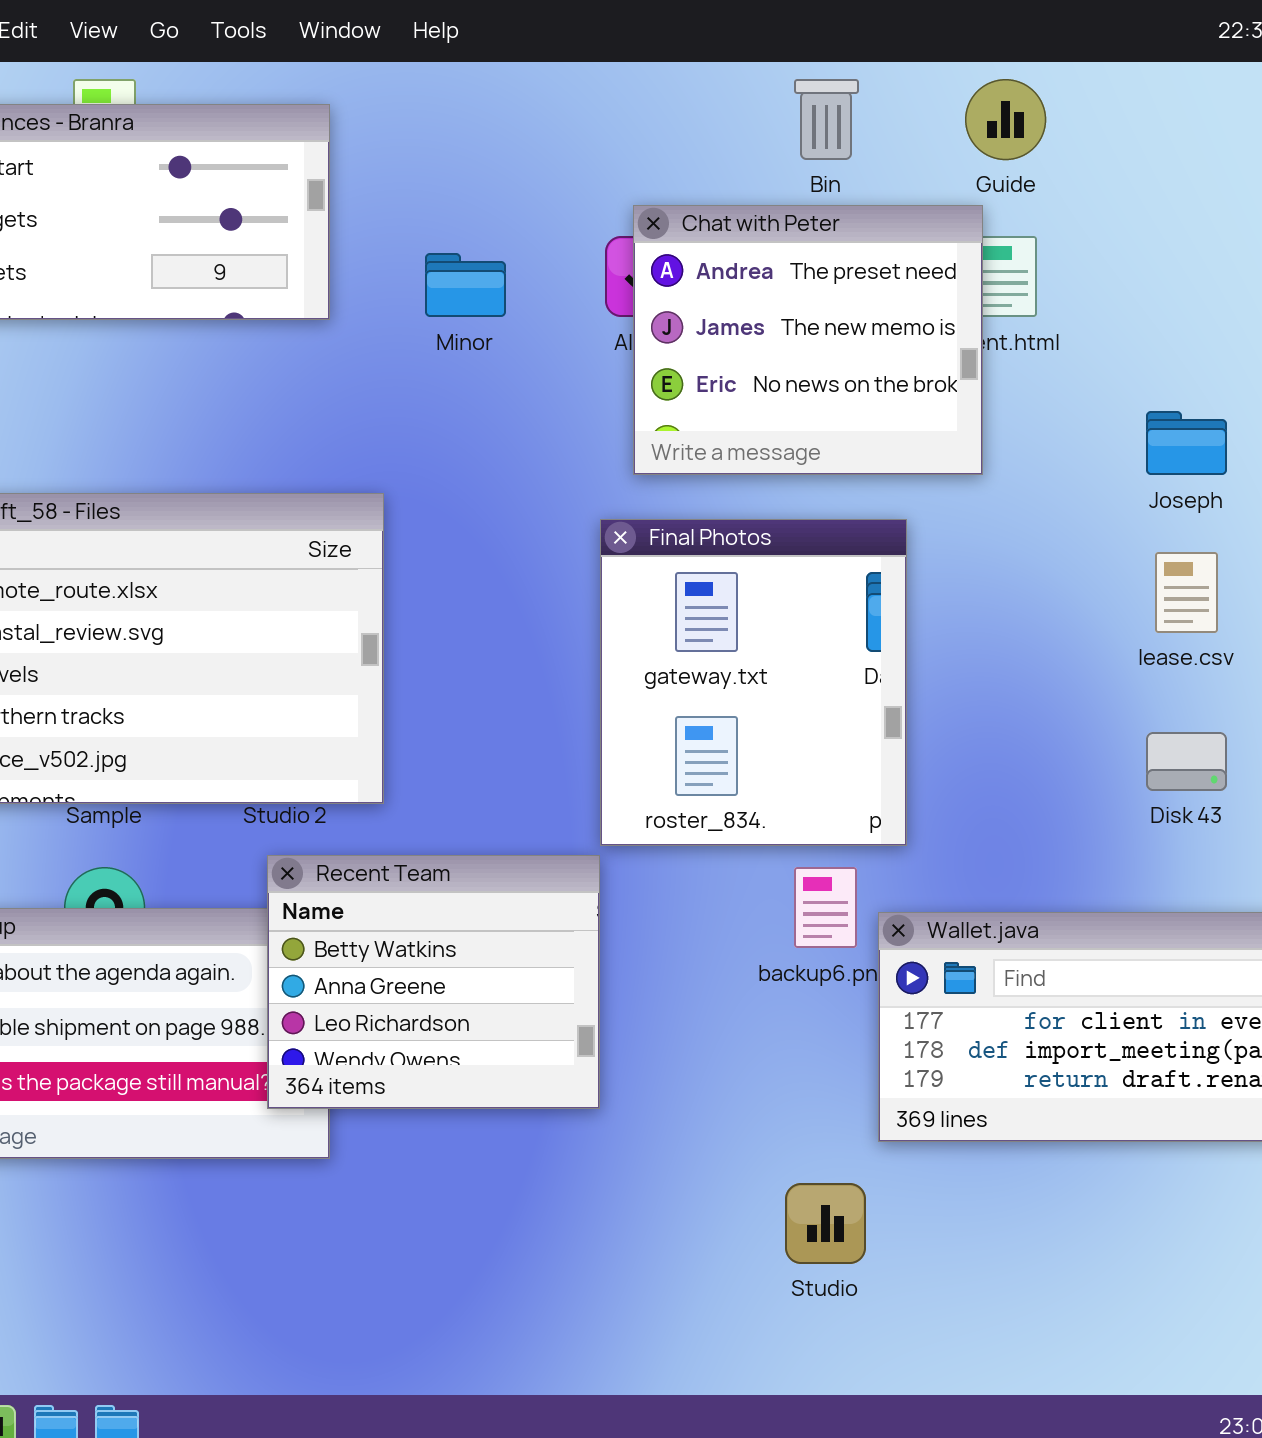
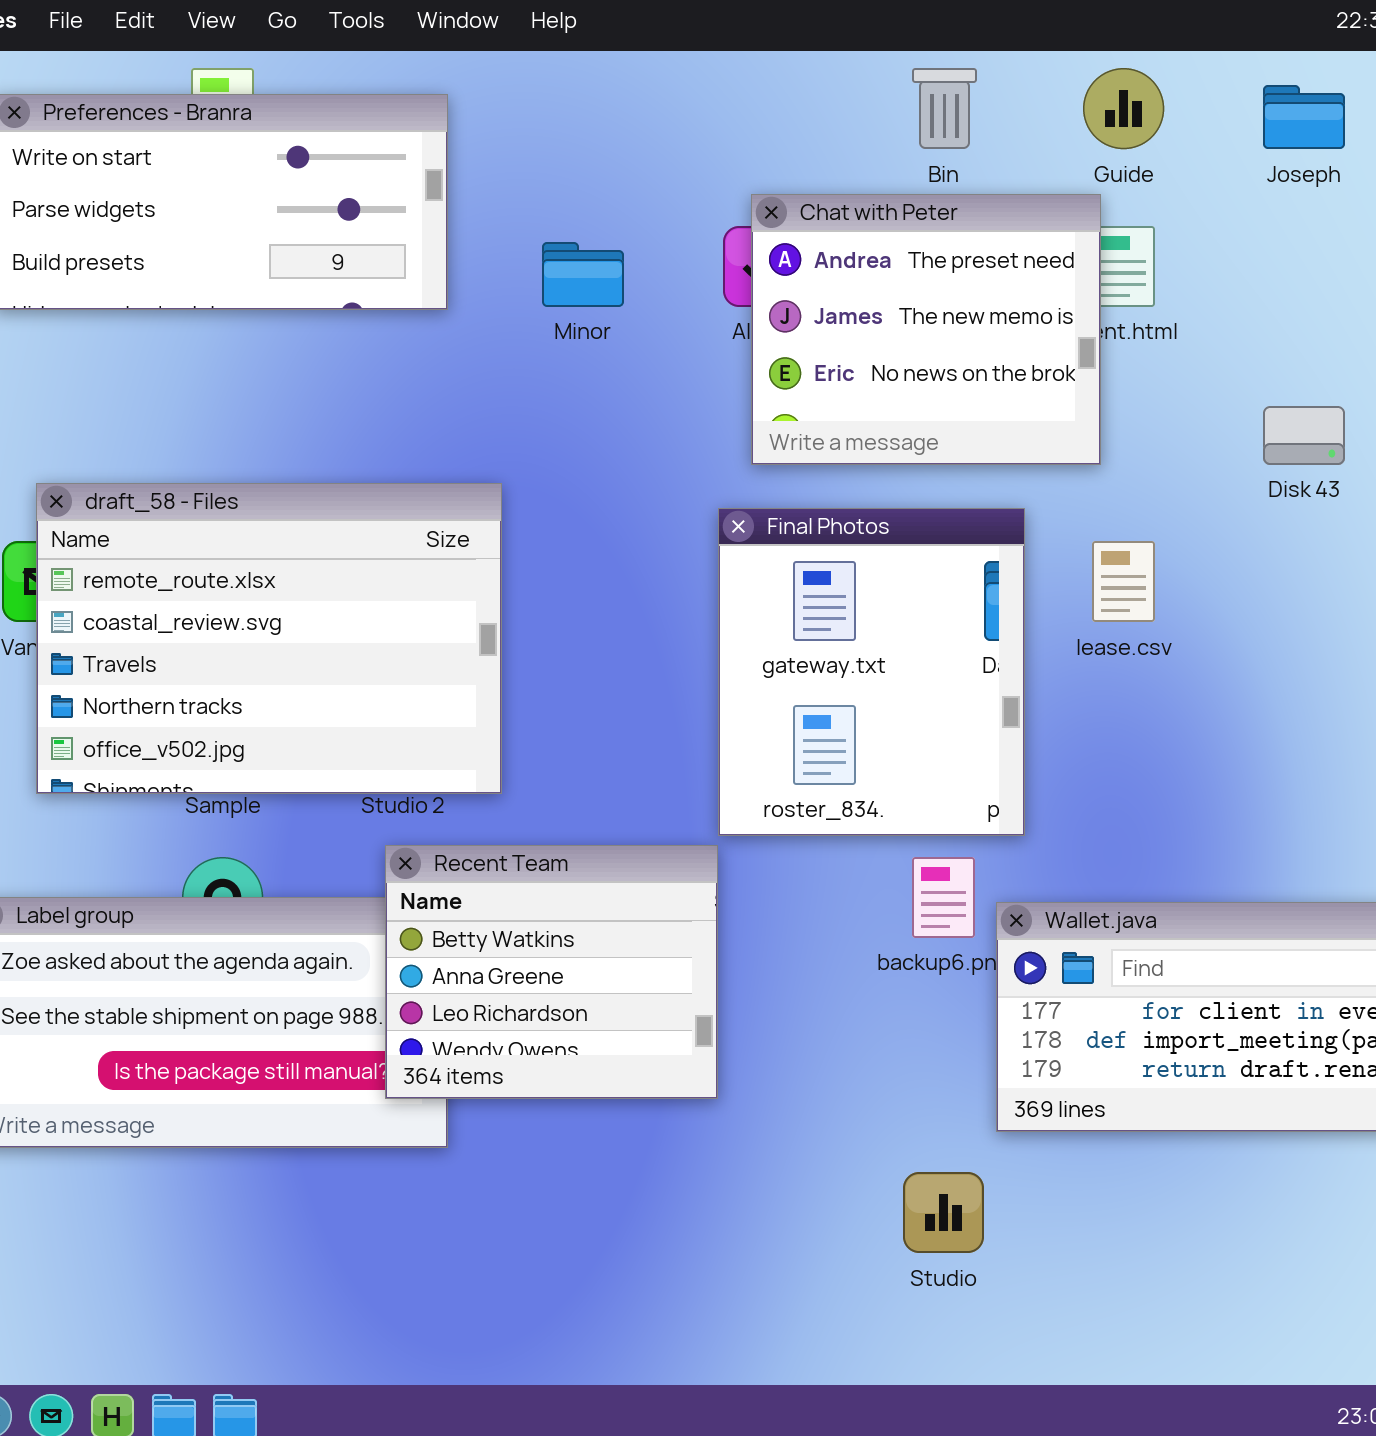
Joseph: [1146,411,1227,475] -> [1263,85,1345,149], moved
lease.csv: [1155,552,1218,633] -> [1092,541,1155,622], moved
Disk 43: [1146,732,1227,791] -> [1263,406,1345,465], moved

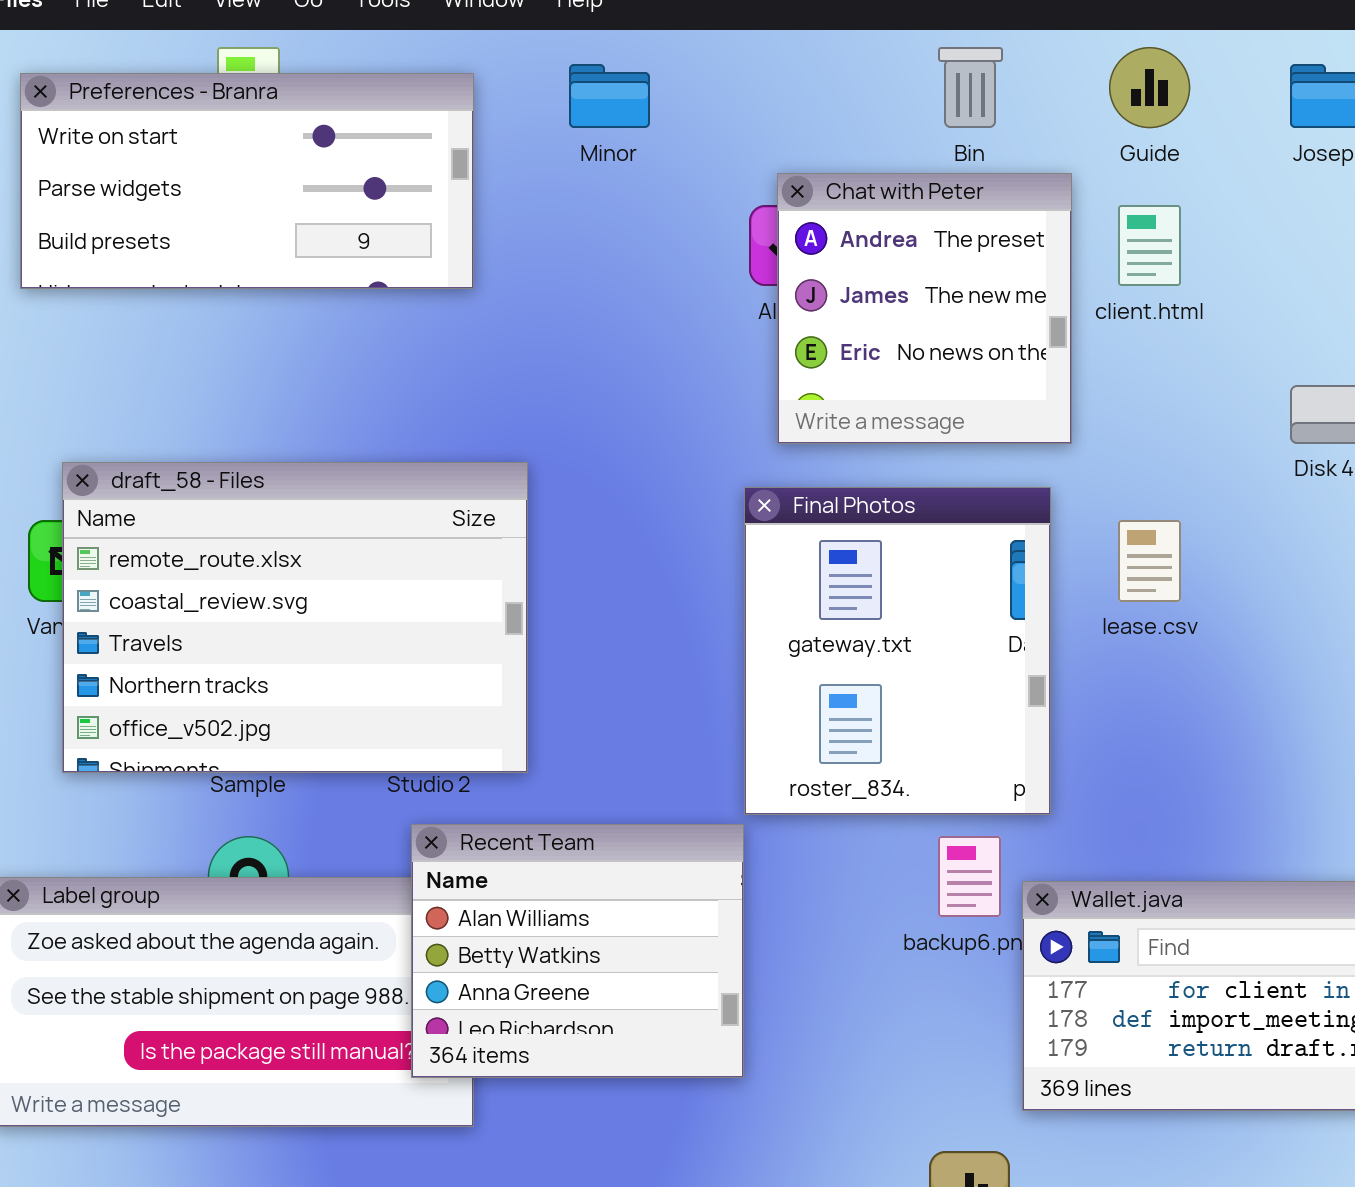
Chat with Peter: [751,194,1101,465] -> [777,173,1072,444], resized
Minor: [542,242,624,307] -> [569,64,650,128], moved
Recent Team: [385,845,718,1099] -> [411,824,744,1078], scrolled up 1 row

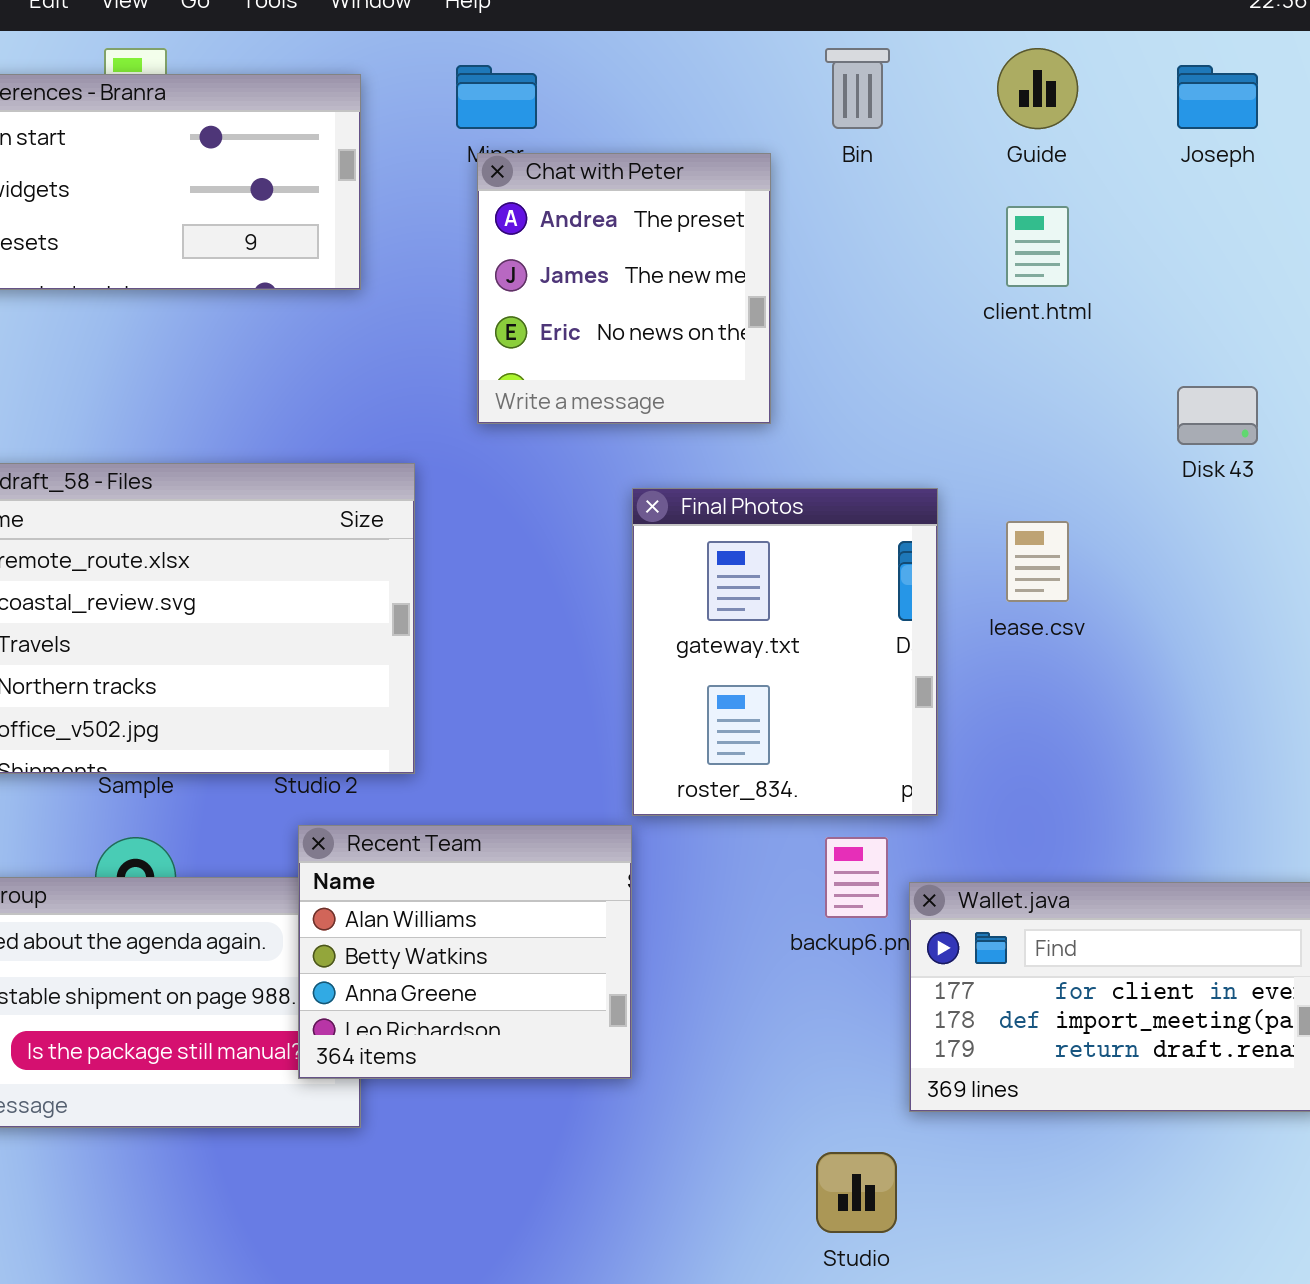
Chat with Peter: [777,173,1072,444] -> [477,153,771,424], moved

